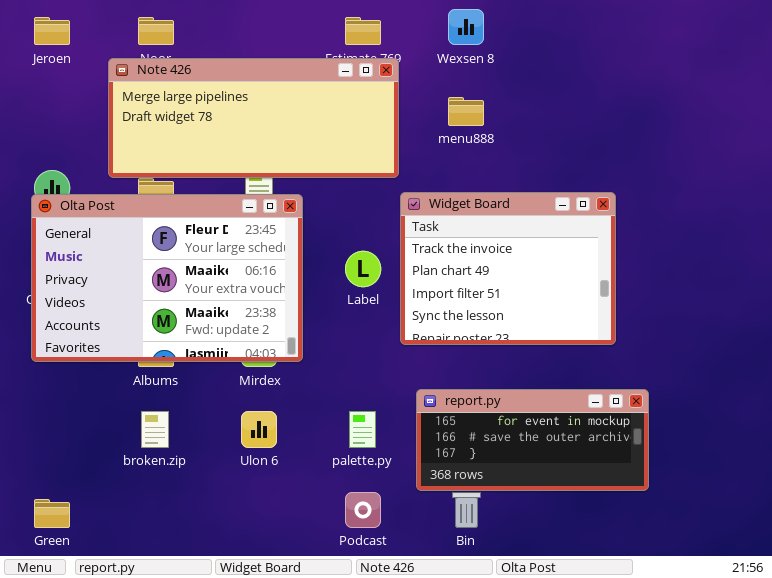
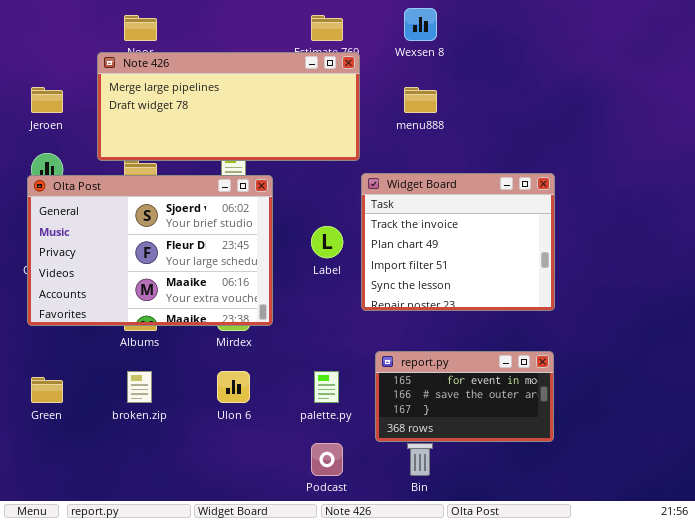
Jeroen: [34,17,70,45] -> [31,87,63,113], moved
Olta Post: [31,194,303,362] -> [27,175,273,326], scrolled up 1 row
report.py: [416,389,649,491] -> [375,351,554,442], resized
Green: [34,499,70,528] -> [31,377,63,403], moved

